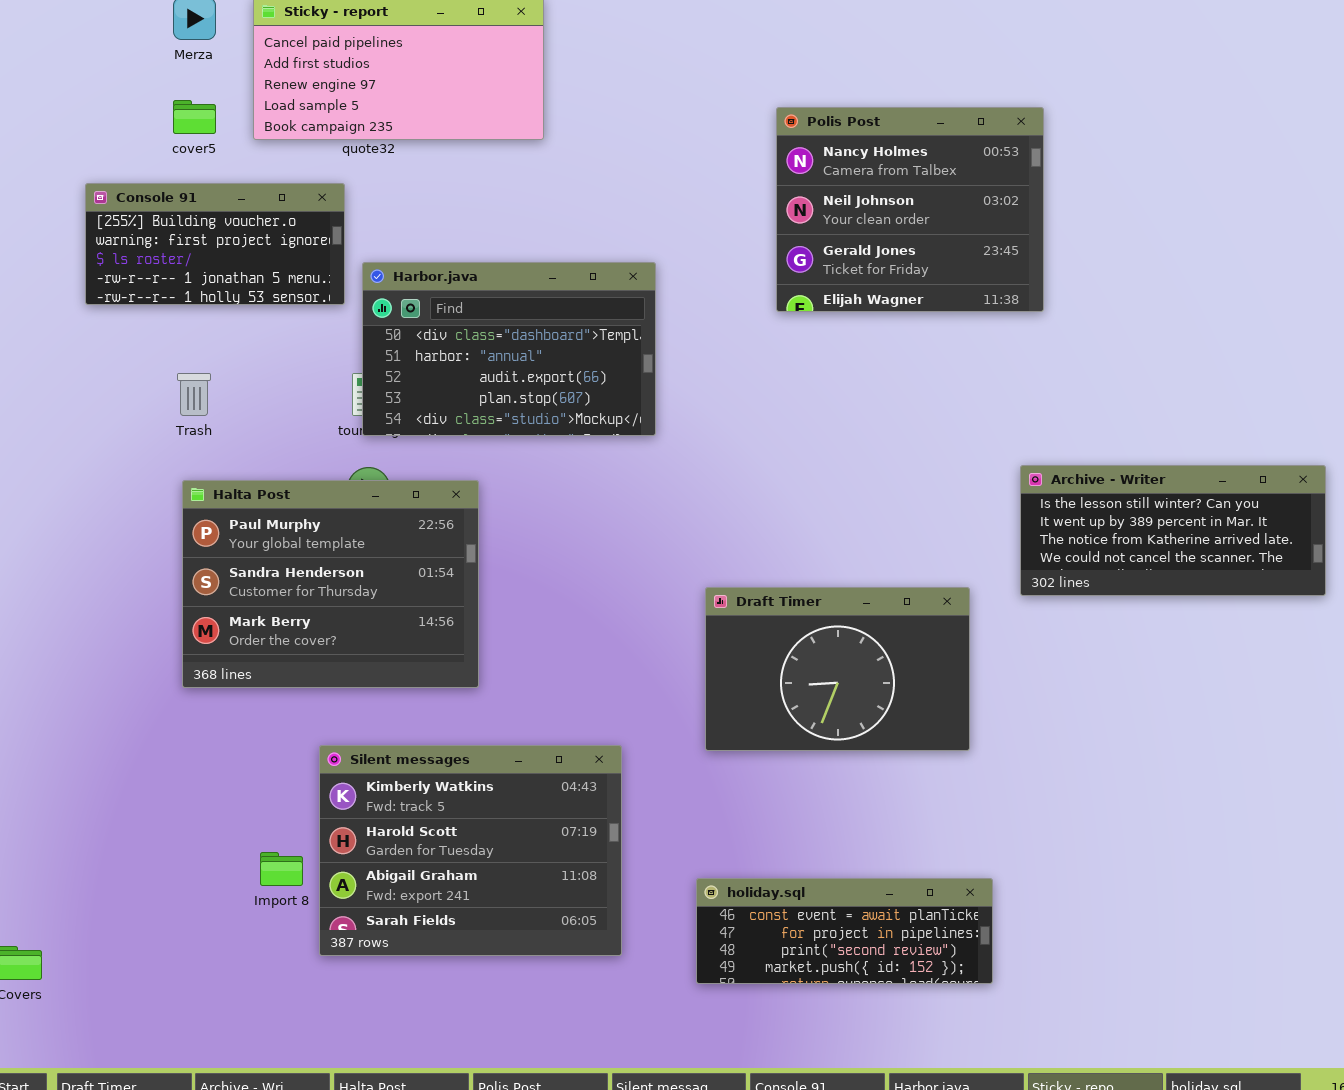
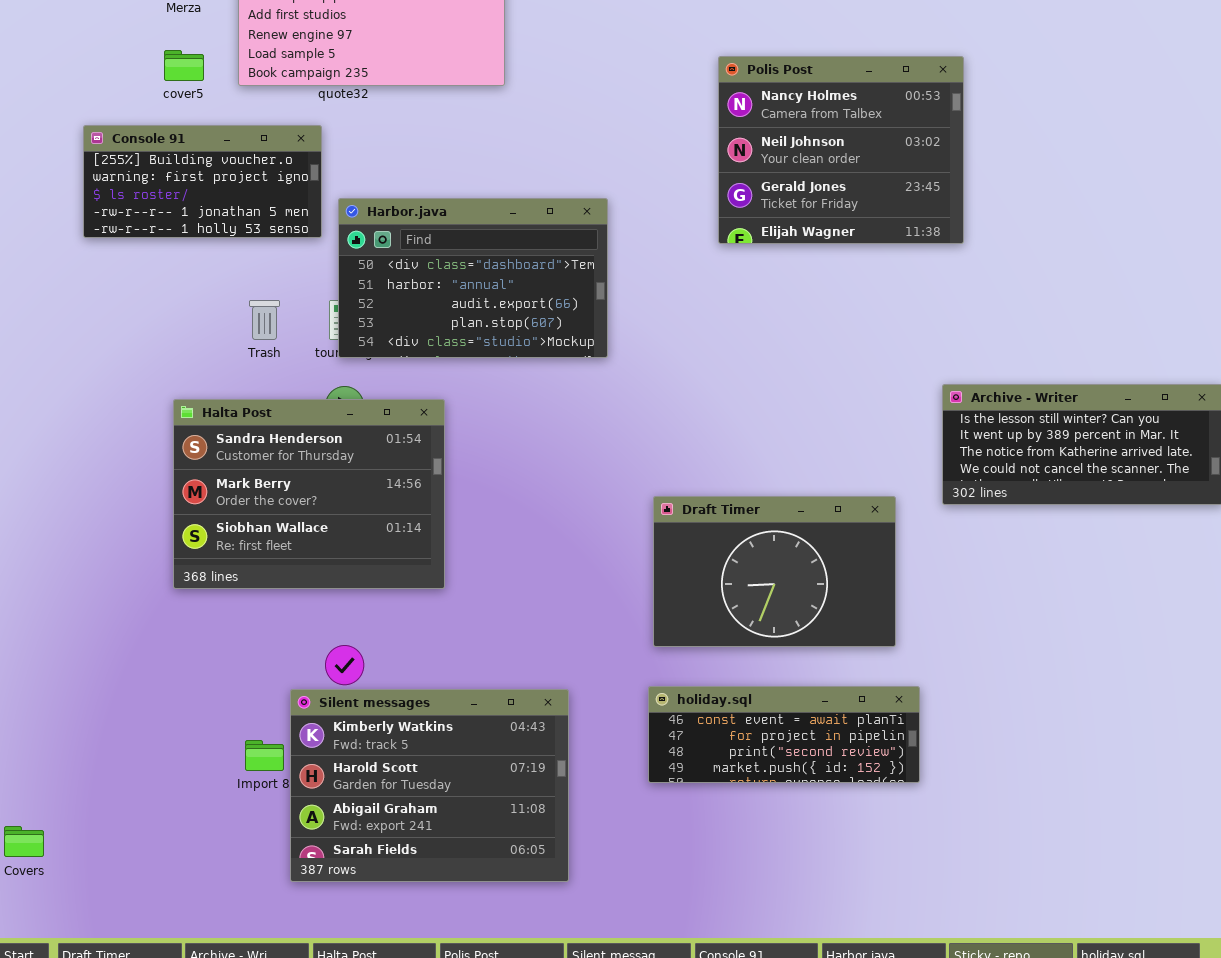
Trash: [177,373,211,416] -> [249,300,280,340], moved
Halta Post: [182,480,479,688] -> [173,399,445,589], scrolled down 1 row
Silent messages: [319,745,622,956] -> [290,689,569,882], moved
holiday.sql: [696,878,993,984] -> [648,686,920,783], moved

